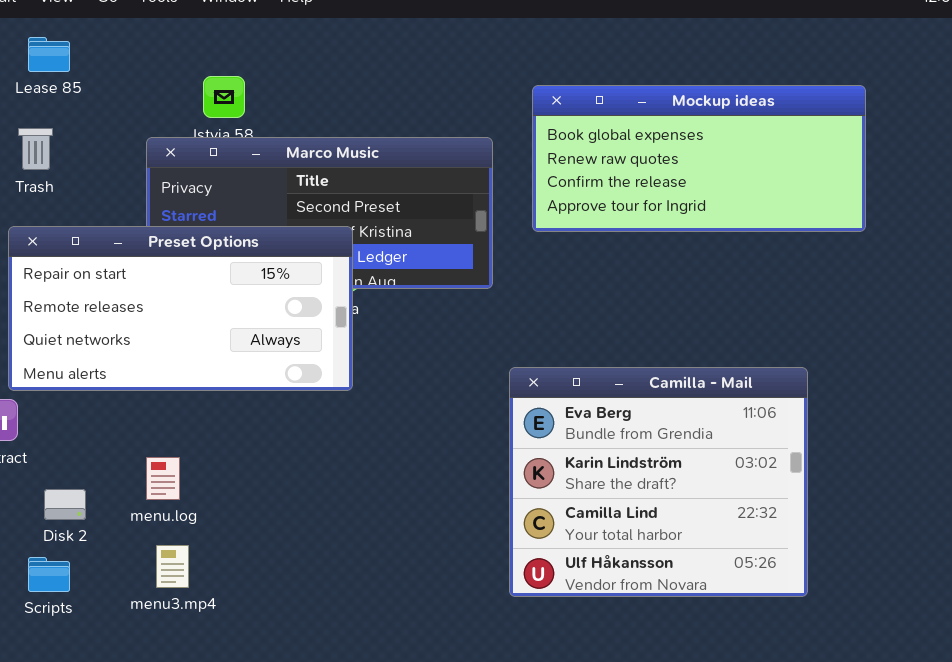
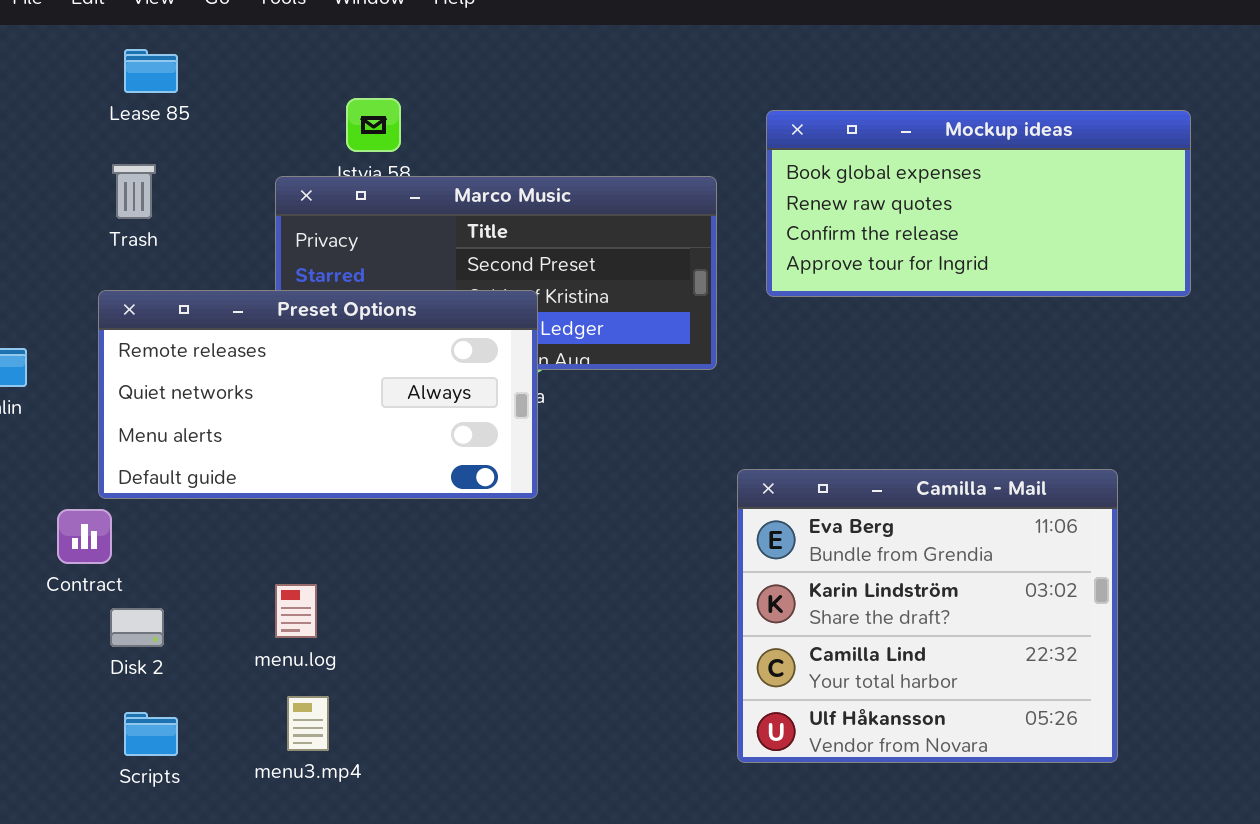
Preset Options: [8,226,353,391] -> [98,290,538,499], scrolled down 1 row
Disk 2: [44,489,86,520] -> [110,608,164,647], moved

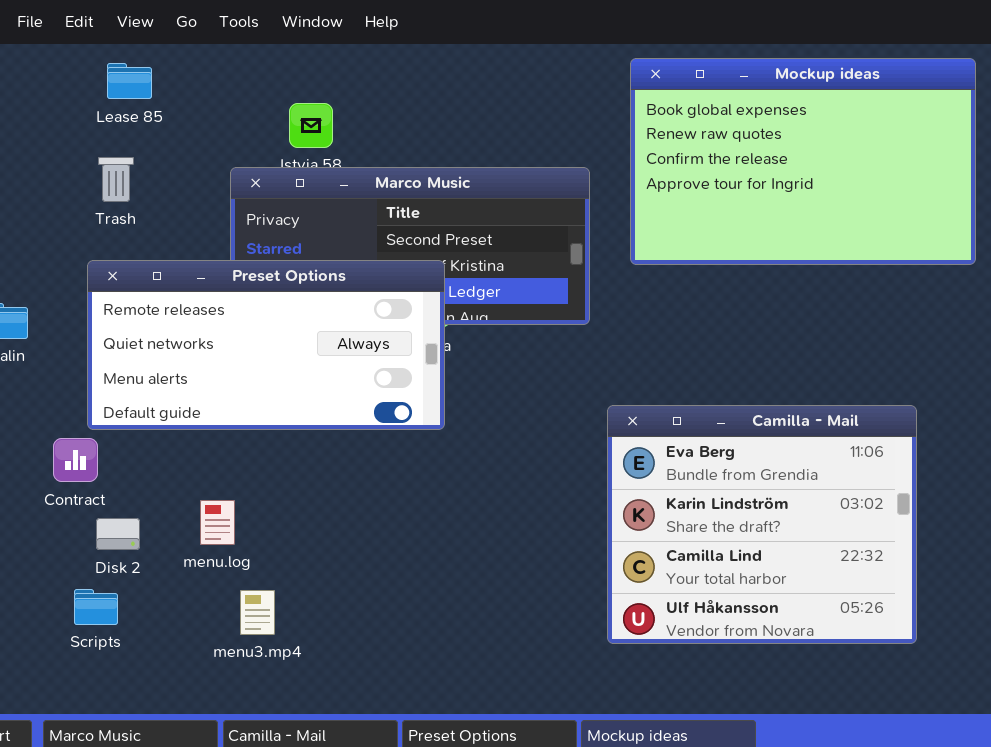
Mockup ideas: [766,110,1191,297] -> [630,58,976,265], resized
menu.log: [275,584,317,638] -> [200,500,235,545], moved
Scripts: [124,712,178,756] -> [74,589,118,625], moved

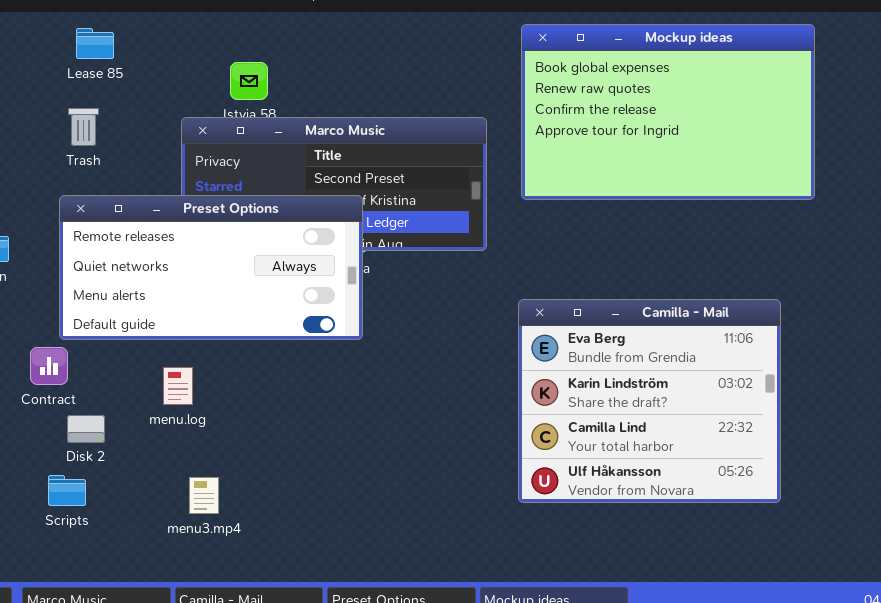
Camilla - Mail: [607,405,917,644] -> [518,299,781,503], moved
menu.log: [200,500,235,545] -> [163,367,193,405], moved

